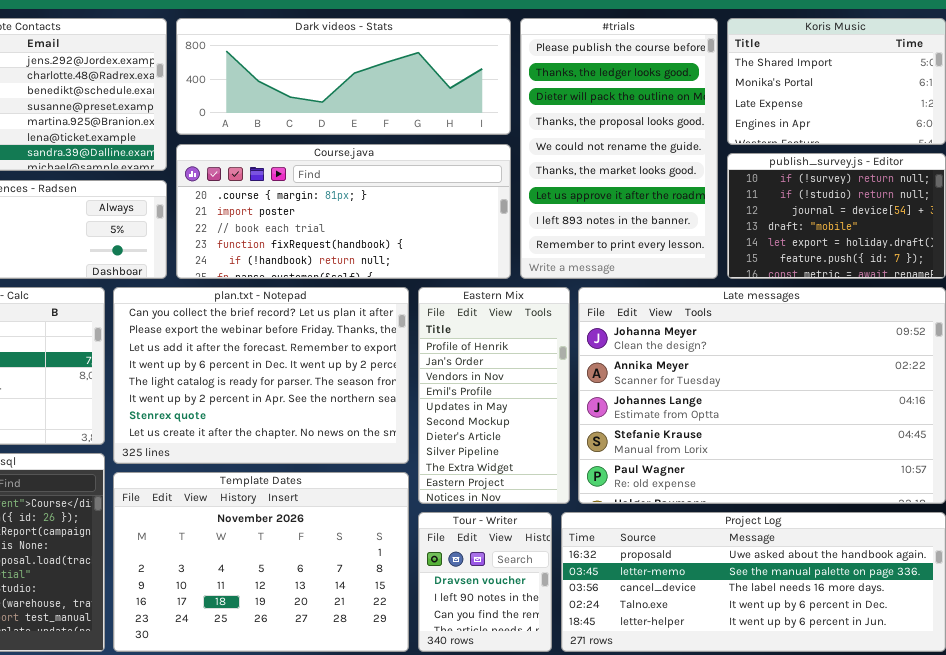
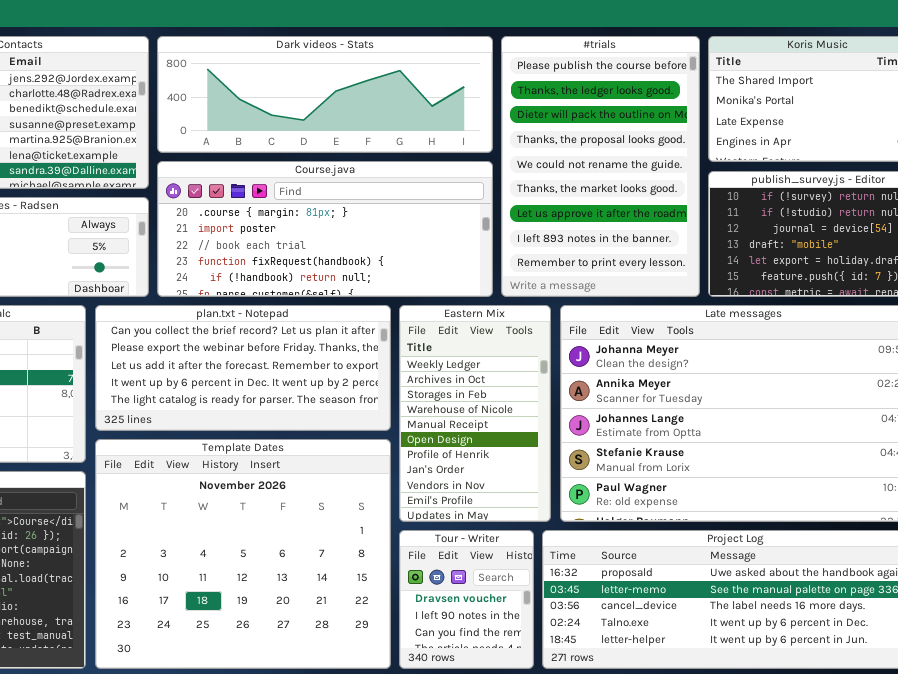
plan.txt - Notepad: [113,287,409,464] -> [95,305,391,431], resized
Eastern Mix: [418,287,570,504] -> [399,305,551,522], scrolled up 6 rows
Template Dates: [113,472,409,652] -> [95,439,391,669], resized

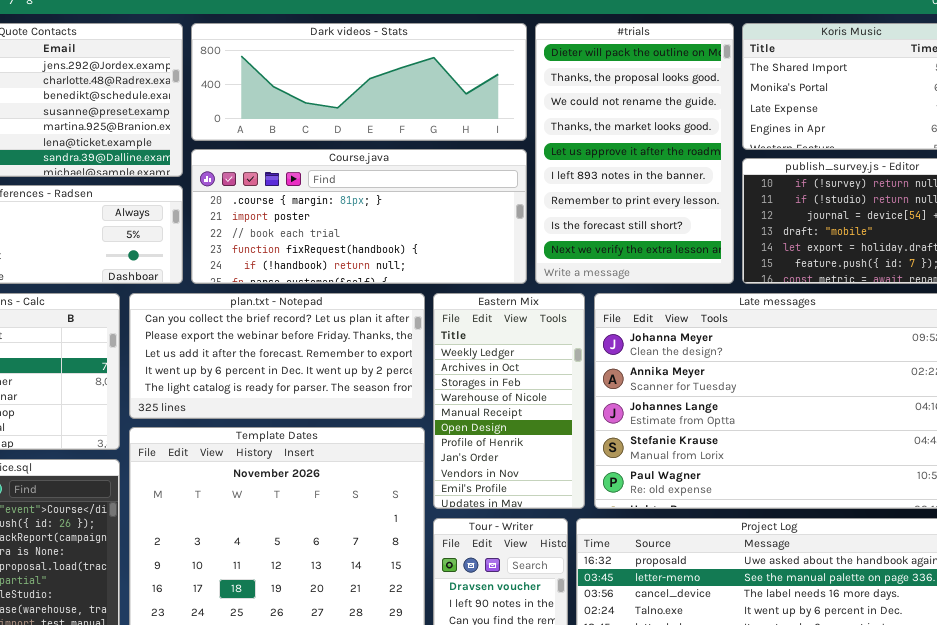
#trials: [501,36,700,297] -> [535,23,734,284], scrolled down 2 rows

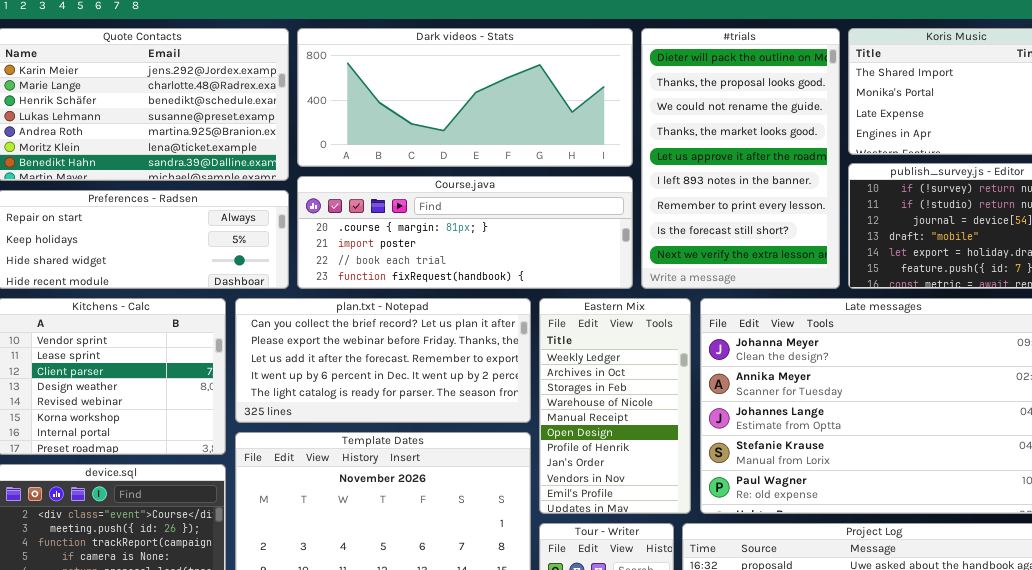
Dark videos - Stats: [191,23,527,141] -> [297,28,633,167], resized
Course.java: [191,149,527,284] -> [297,176,633,289], resized

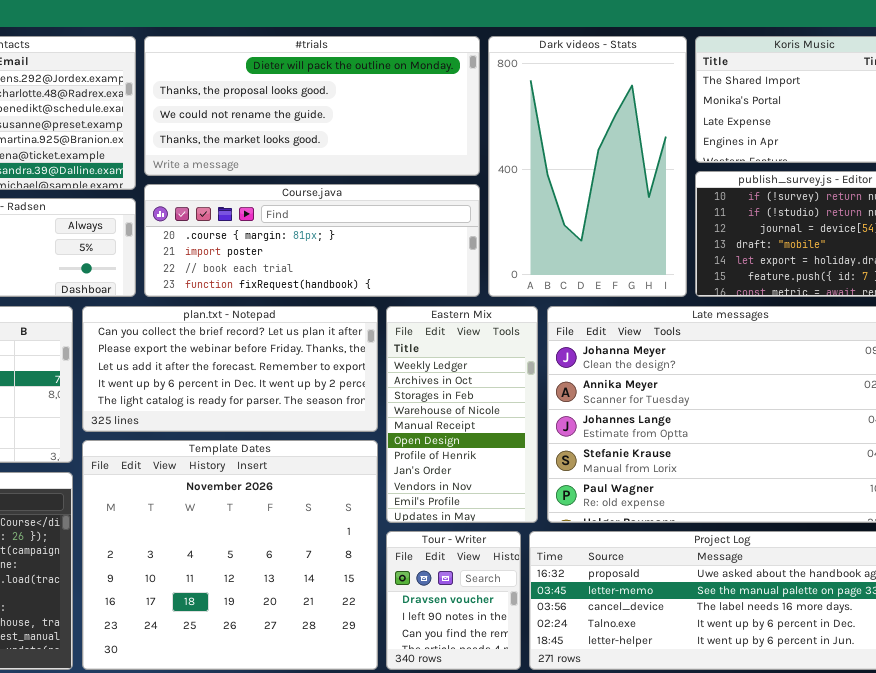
Dark videos - Stats: [297,28,633,167] -> [488,36,687,297], moved, resized
#trials: [641,28,840,289] -> [144,36,480,176], moved, resized

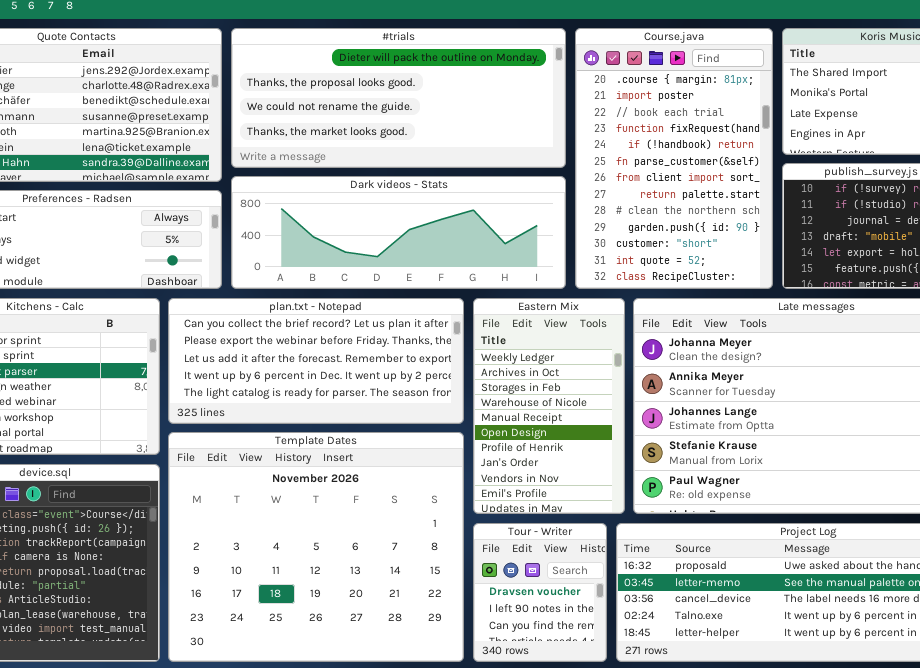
Dark videos - Stats: [488,36,687,297] -> [231,176,566,289], moved, resized
Course.java: [144,184,480,297] -> [575,28,773,289], moved, resized

